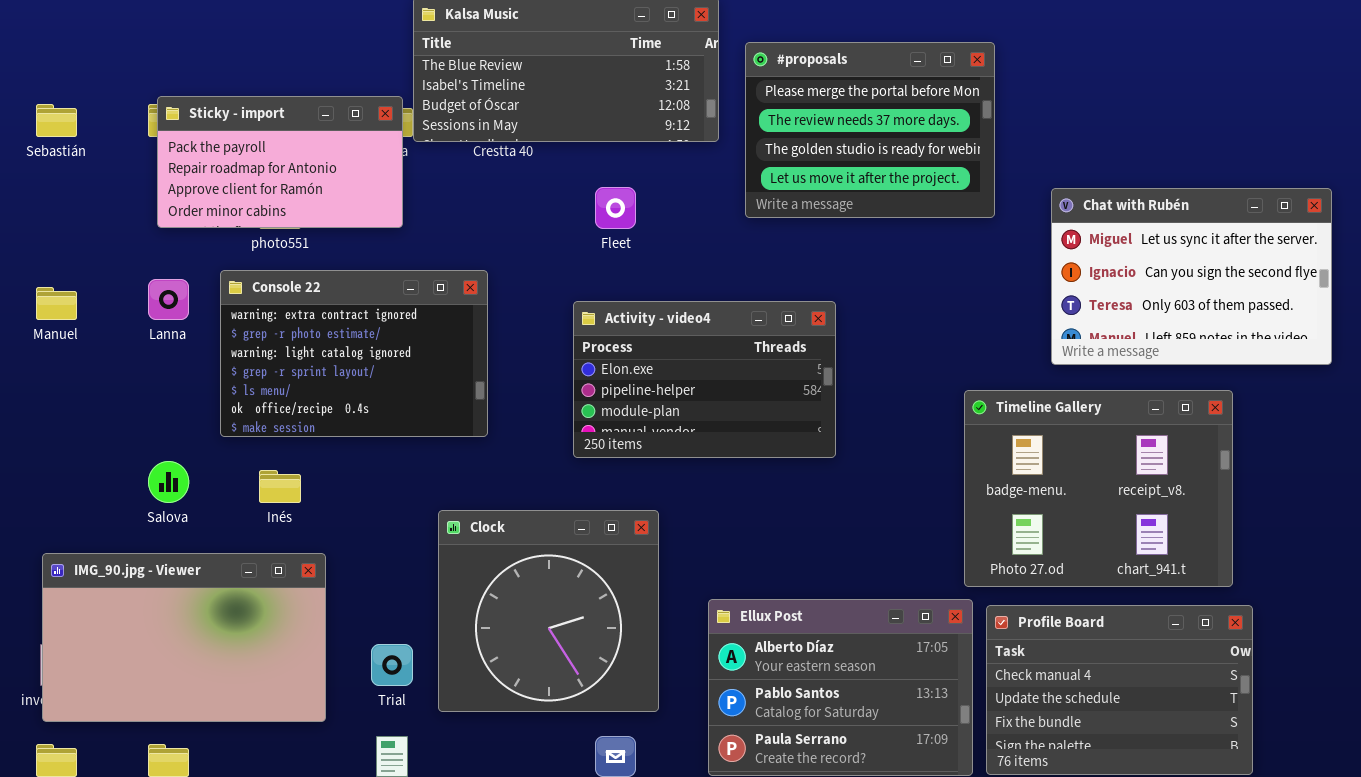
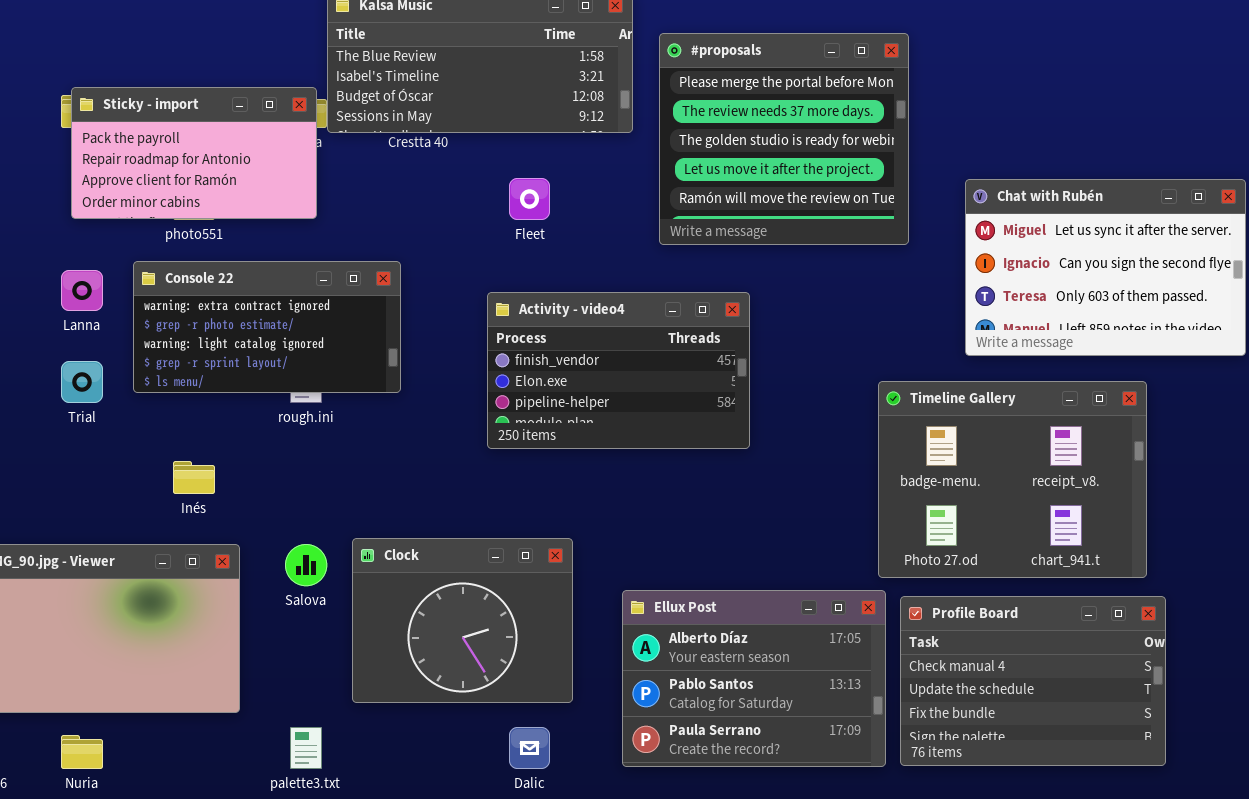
#proposals: [745,42,995,218] -> [659,33,909,245], resized
Console 22: [220,270,488,437] -> [133,261,401,393], resized
Activity - video4: [573,301,836,458] -> [487,292,750,449], scrolled up 1 row
Salova: [148,461,189,503] -> [285,544,327,586], moved
Clock: [438,510,659,712] -> [352,538,573,703], resized
Trial: [371,644,413,686] -> [61,361,103,403], moved

